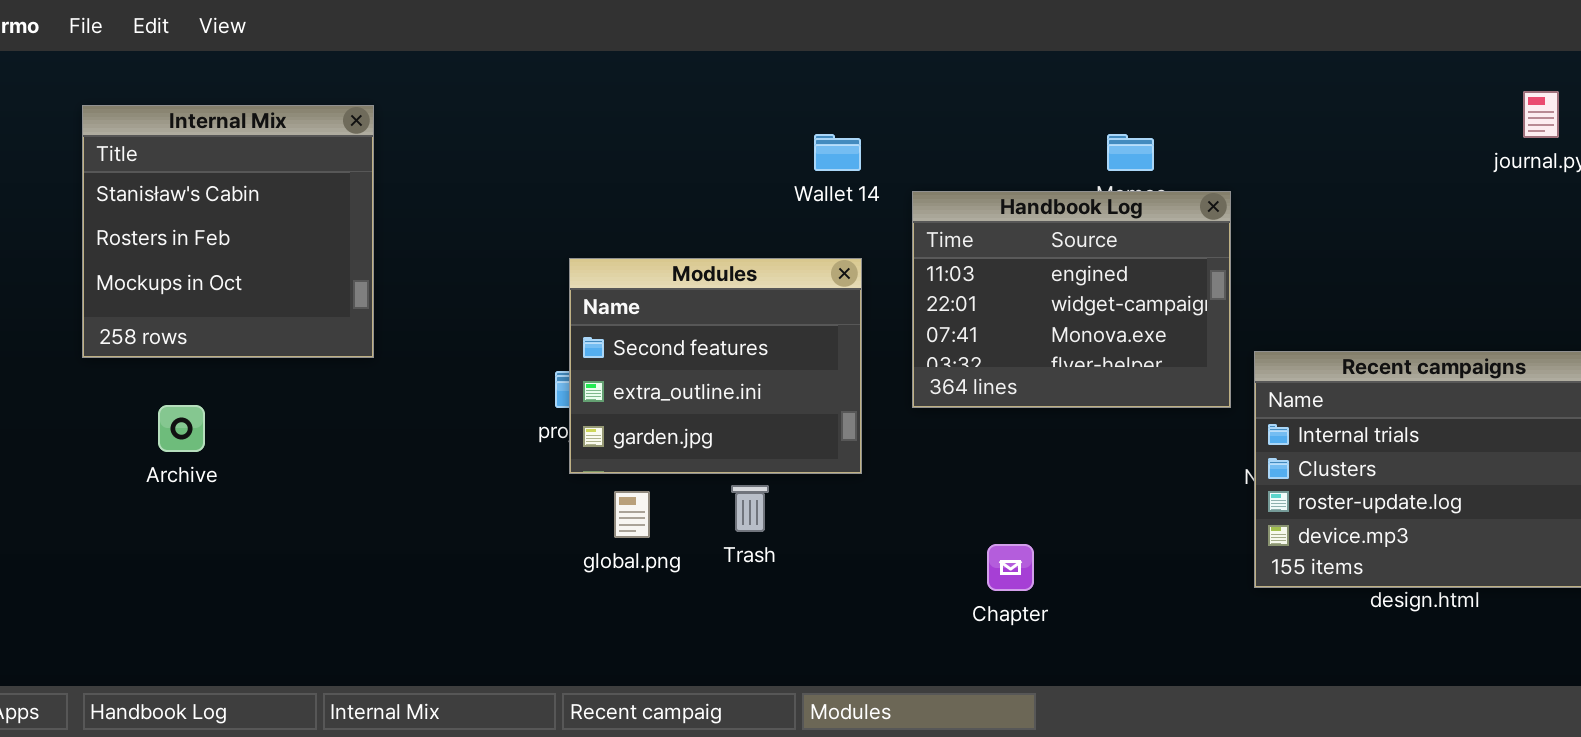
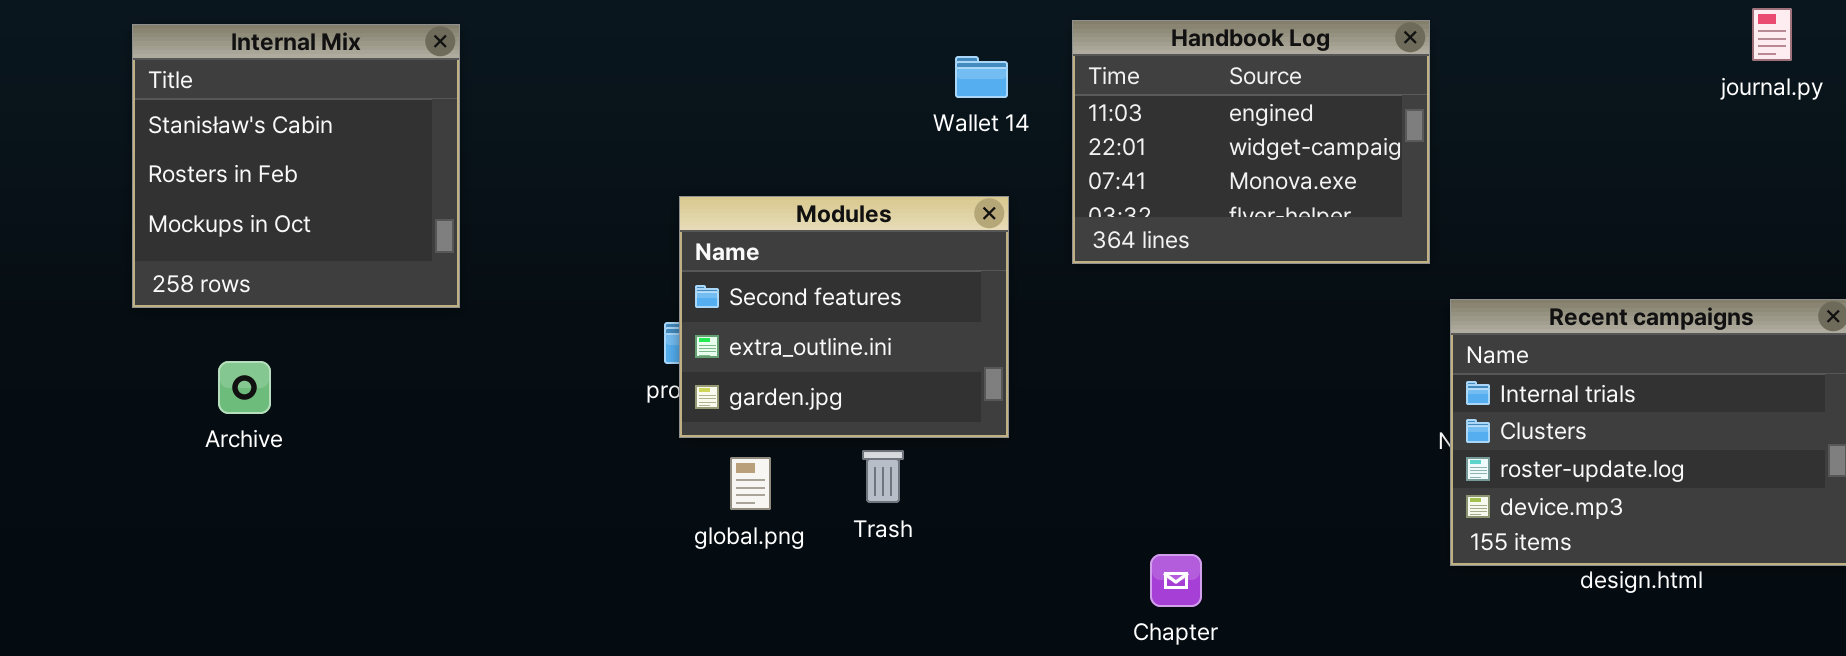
Handbook Log: [912,191,1231,408] -> [1072,20,1430,264], moved
Chapter: [987,544,1034,591] -> [1150,554,1202,607], moved

